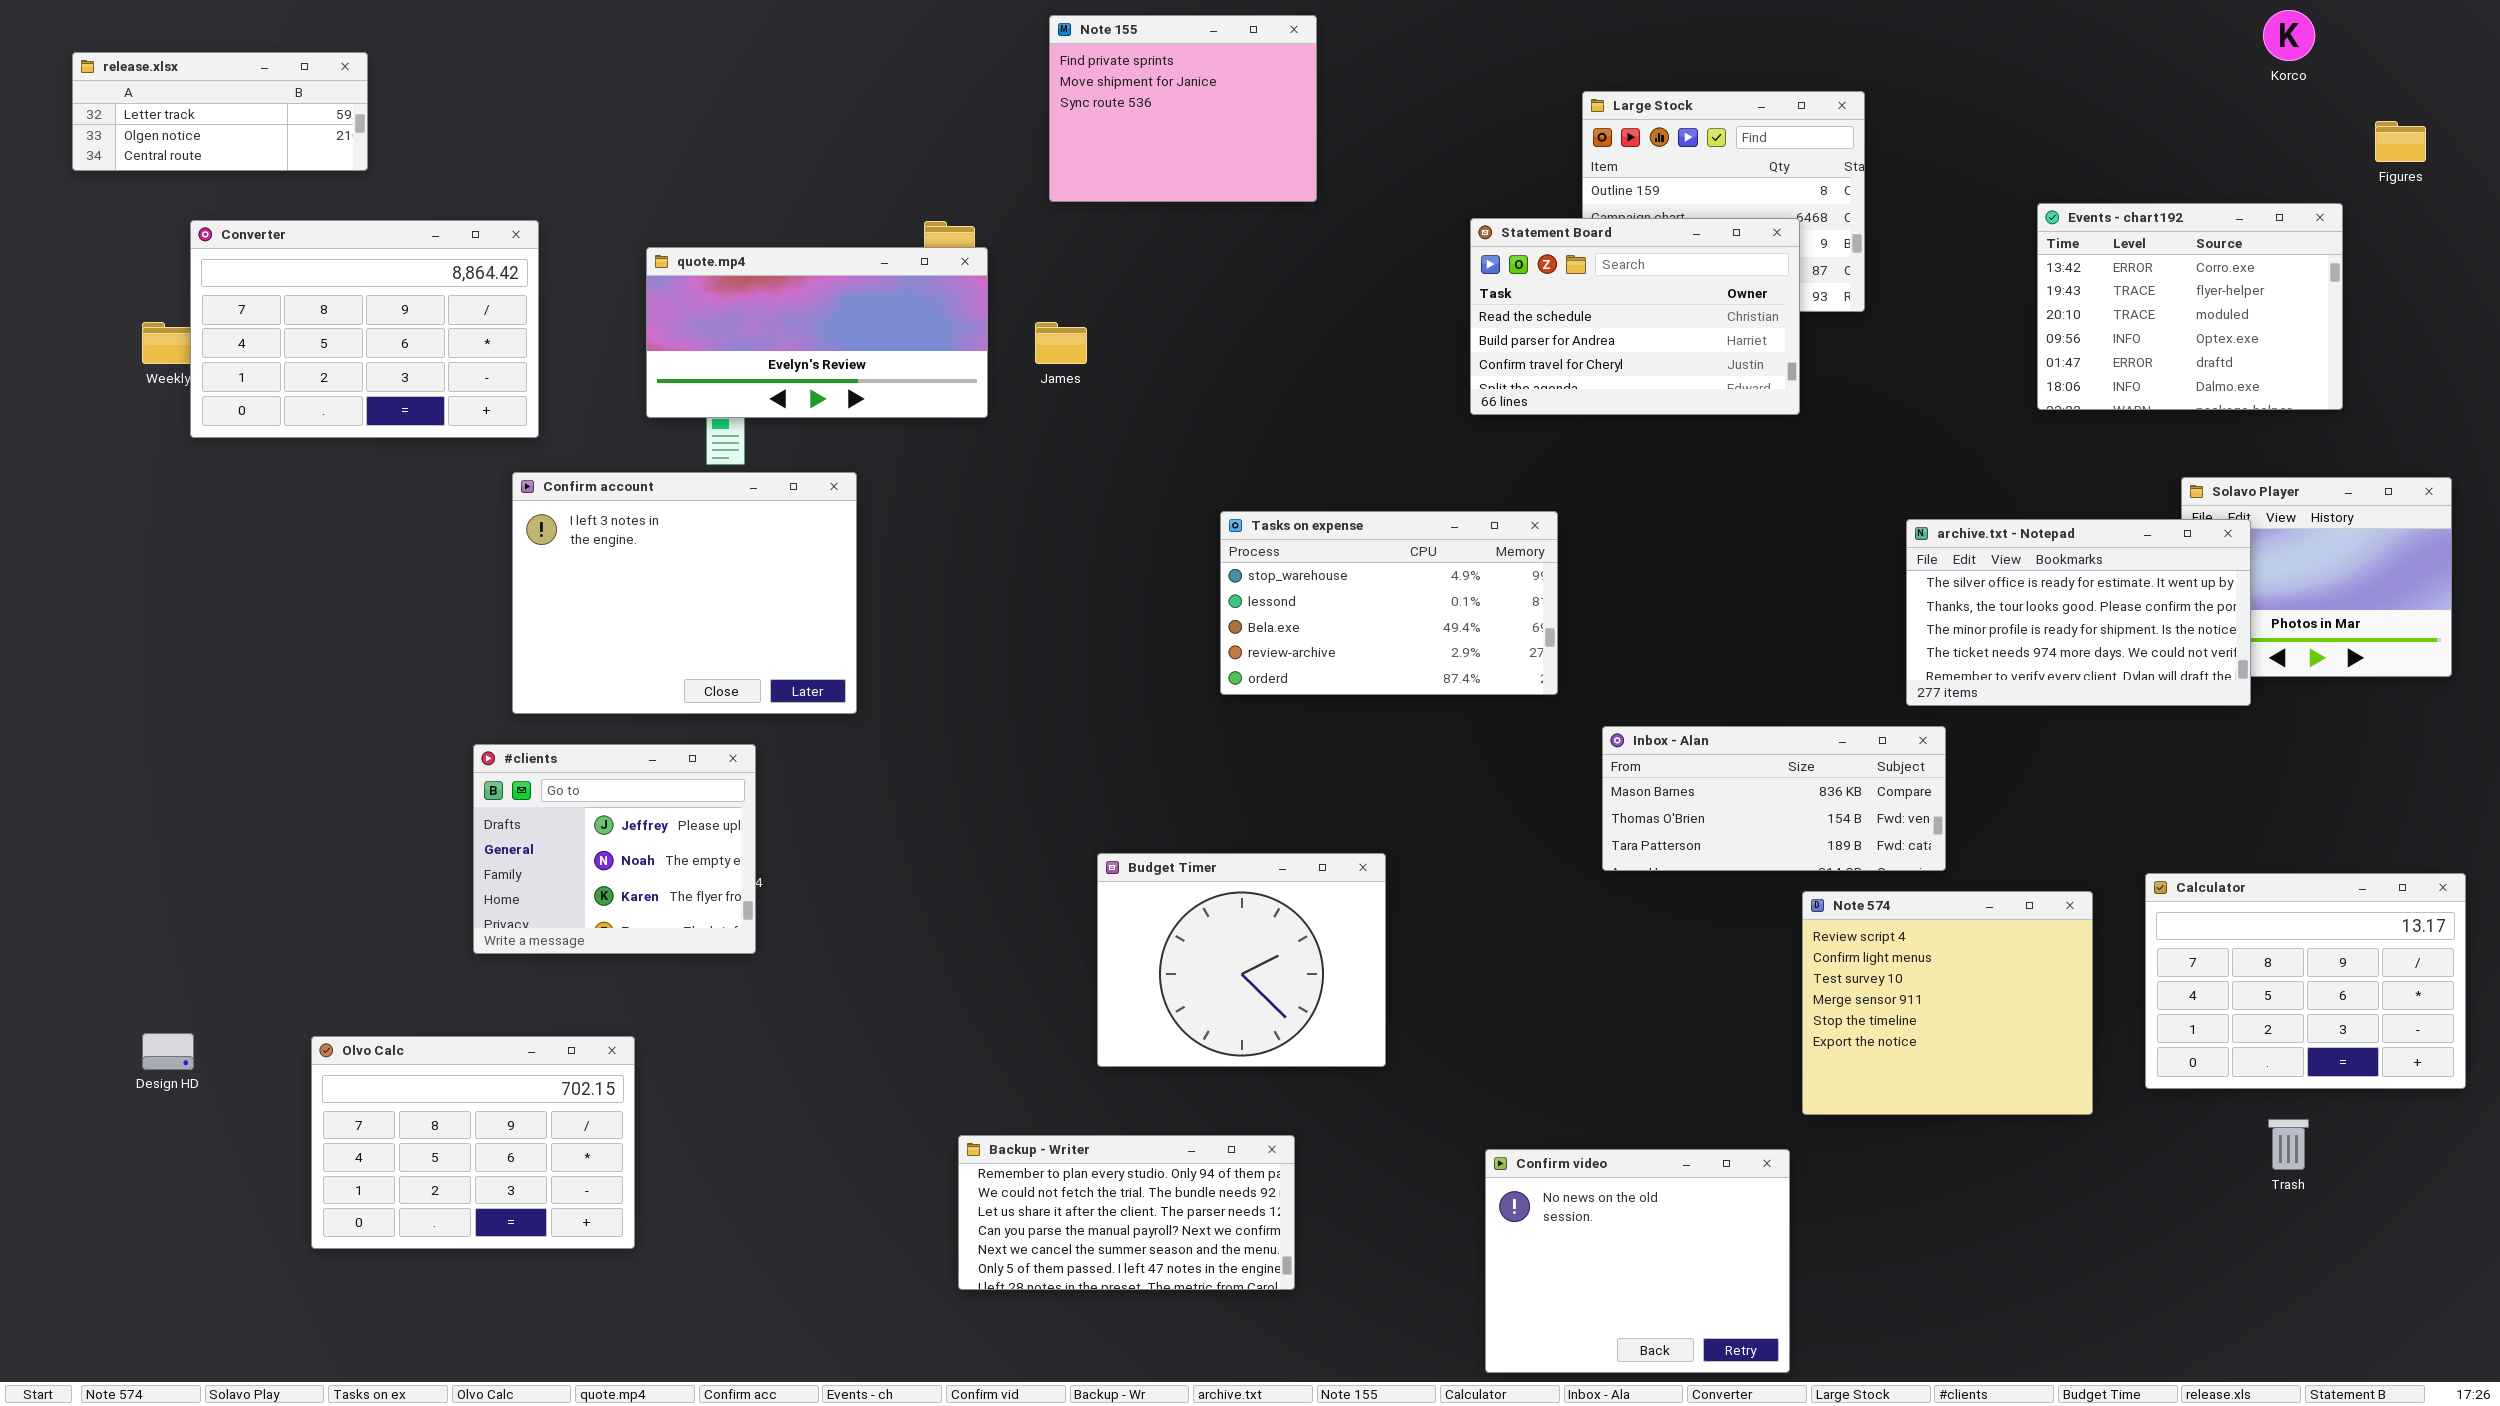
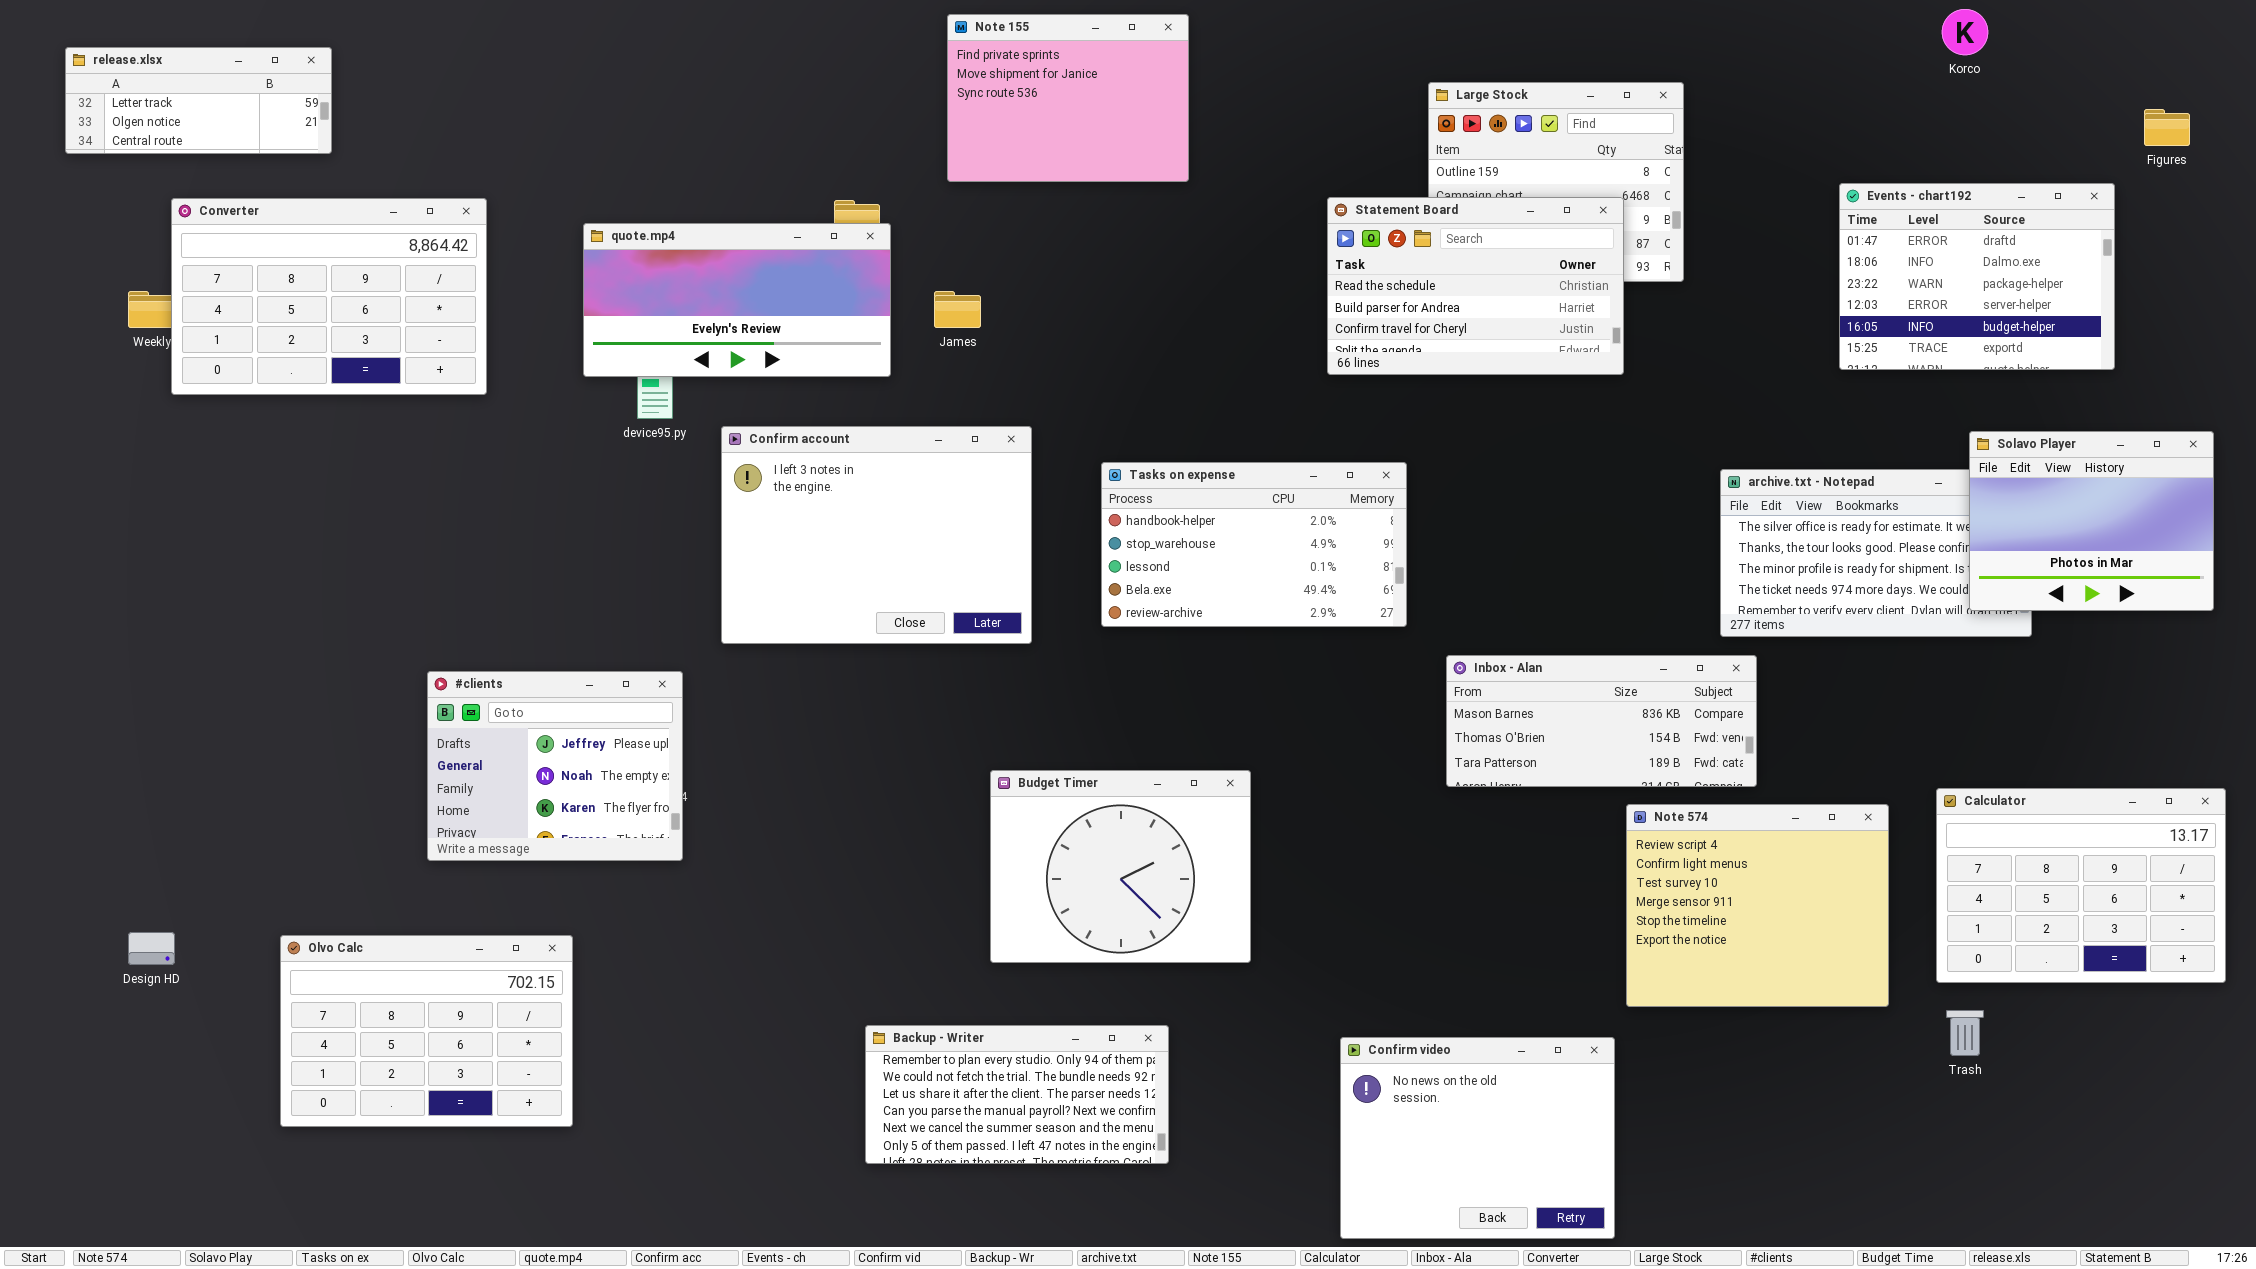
Korco: [2263,10,2315,61] -> [1942,9,1988,55], moved
Events - chart192: [2037,203,2343,410] -> [1839,183,2115,370], scrolled down 4 rows
Confirm account: [512,472,857,714] -> [721,426,1032,644], moved
Solavo Player: [2181,477,2452,677] -> [1969,431,2214,611], raised
Tasks on expense: [1220,511,1558,695] -> [1101,462,1407,627], scrolled up 1 row
Trash: [2268,1119,2309,1170] -> [1946,1010,1984,1056], moved

